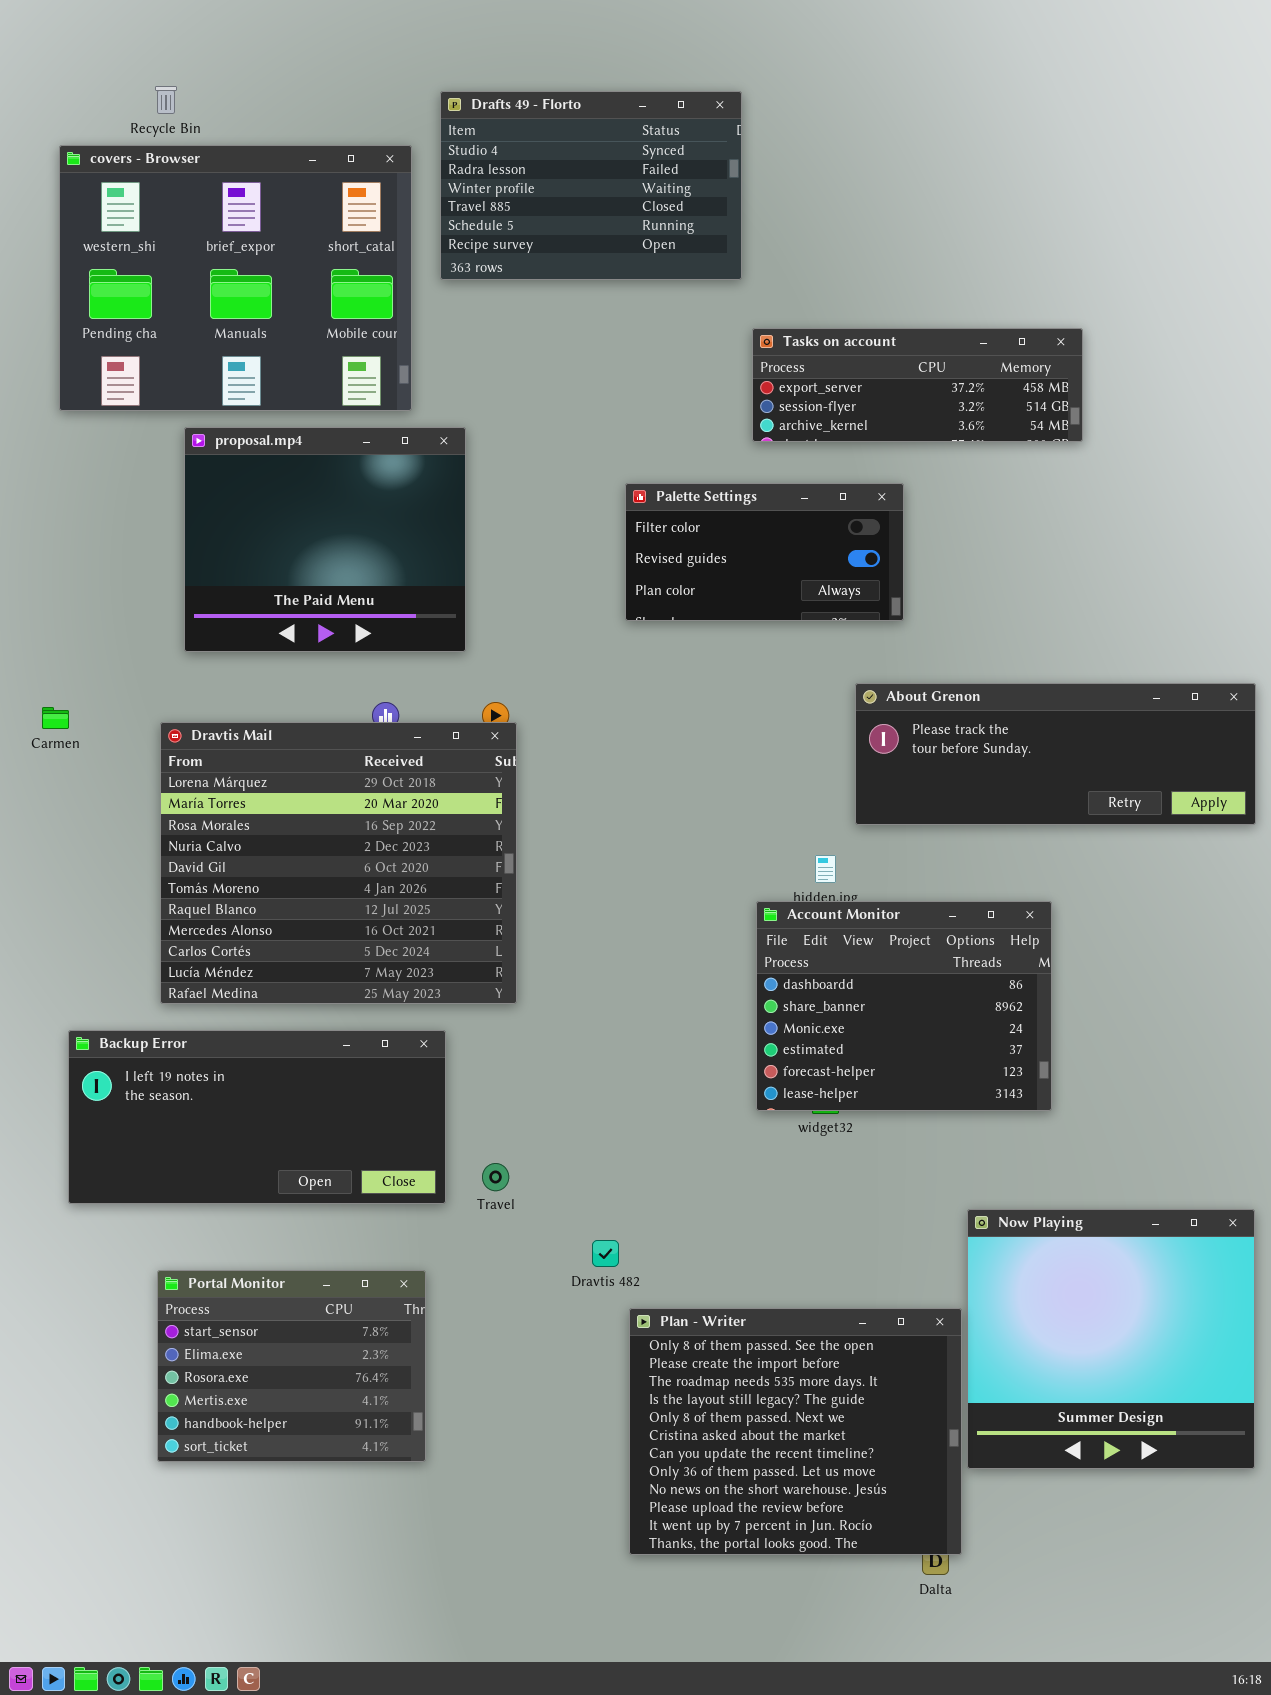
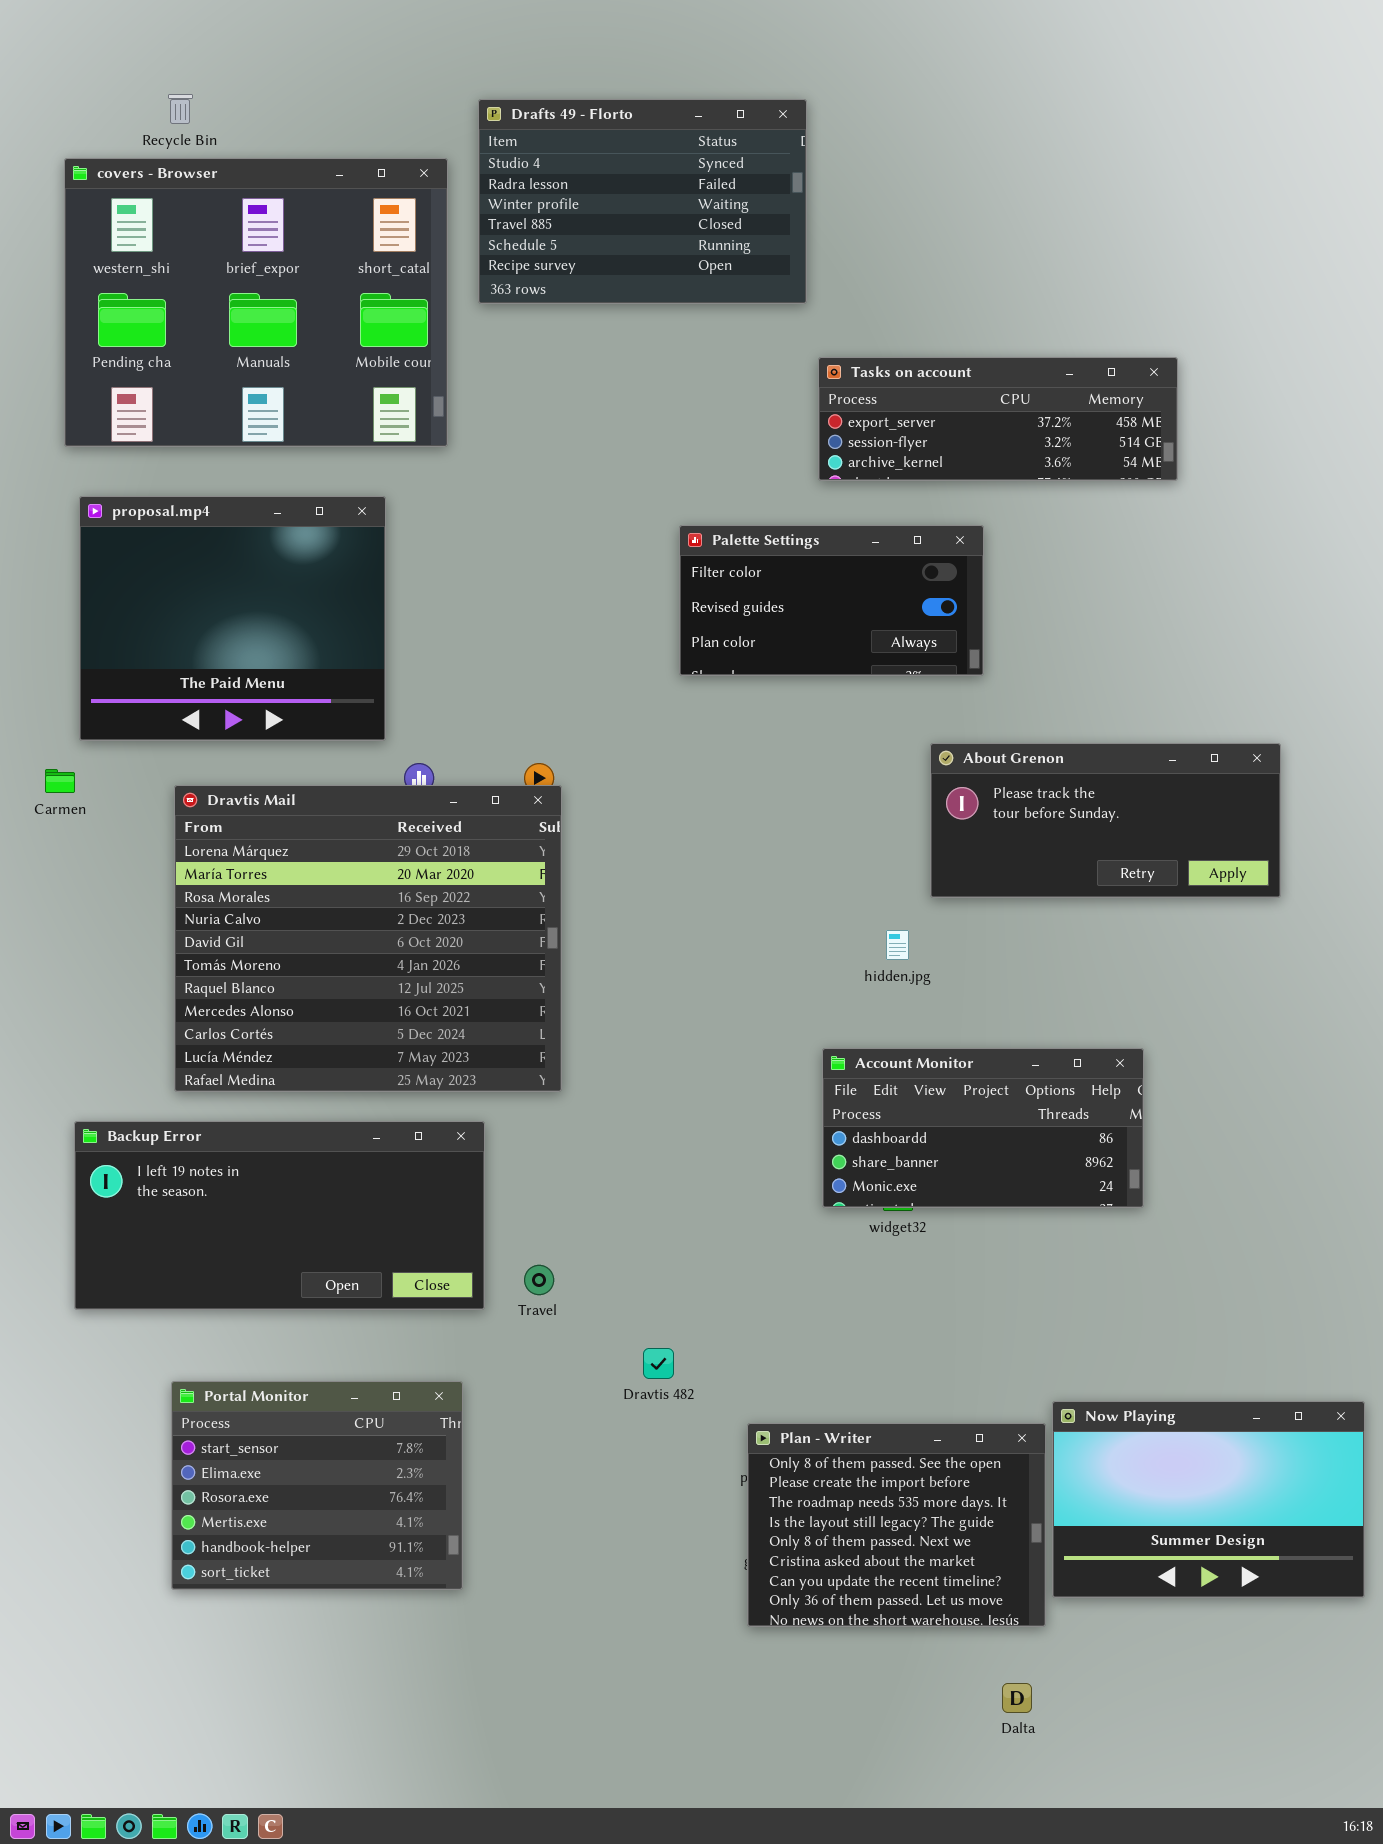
proposal.mp4: [184,427,466,652] -> [79,496,386,741], moved
About Grenon: [855,683,1256,825] -> [930,743,1281,898], resized
Account Monitor: [756,901,1052,1111] -> [822,1048,1144,1208], resized
Now Playing: [967,1209,1255,1469] -> [1052,1401,1365,1598], resized
Plan - Writer: [629,1308,962,1555] -> [747,1423,1046,1627], resized

